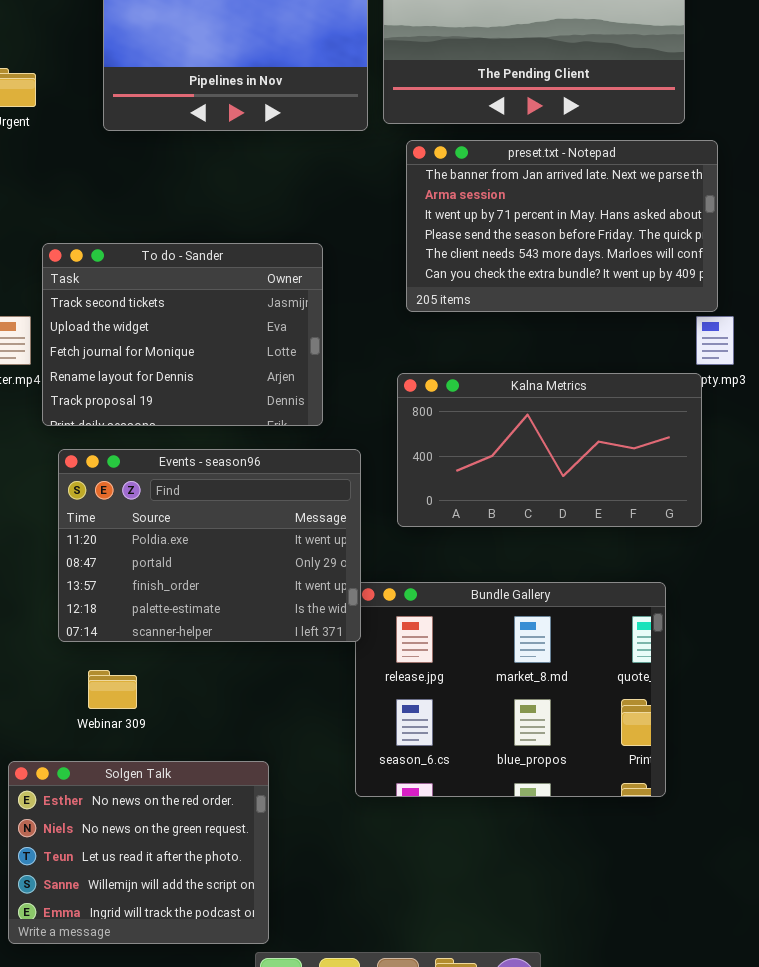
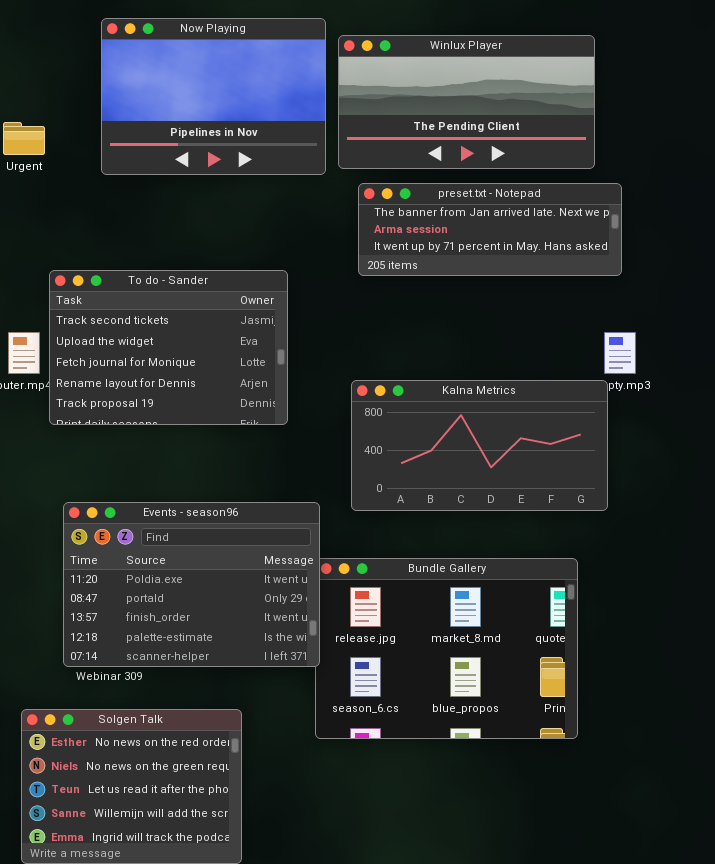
preset.txt - Notepad: [406,140,718,312] -> [358,183,622,276], resized
Events - season96: [58,449,361,642] -> [63,502,320,667], moved

